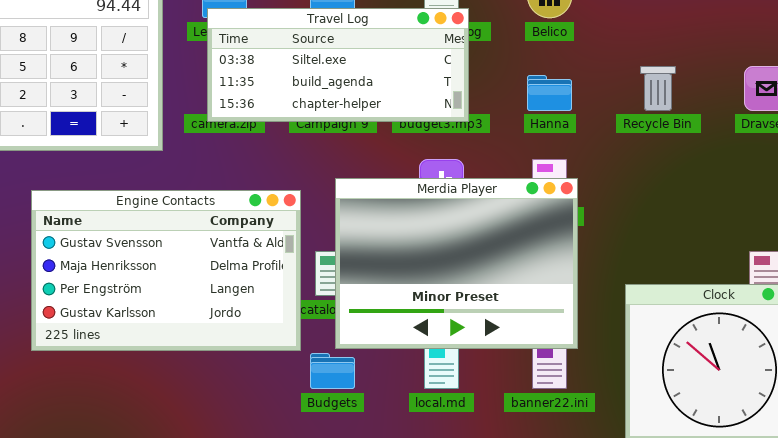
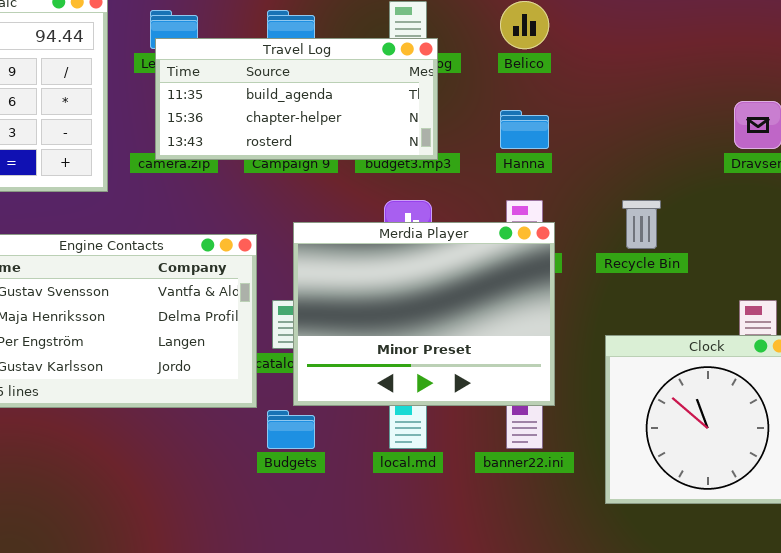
Travel Log: [207,8,469,122] -> [155,38,438,160], scrolled down 1 row
Recycle Bin: [640,66,676,111] -> [622,200,661,249], moved

